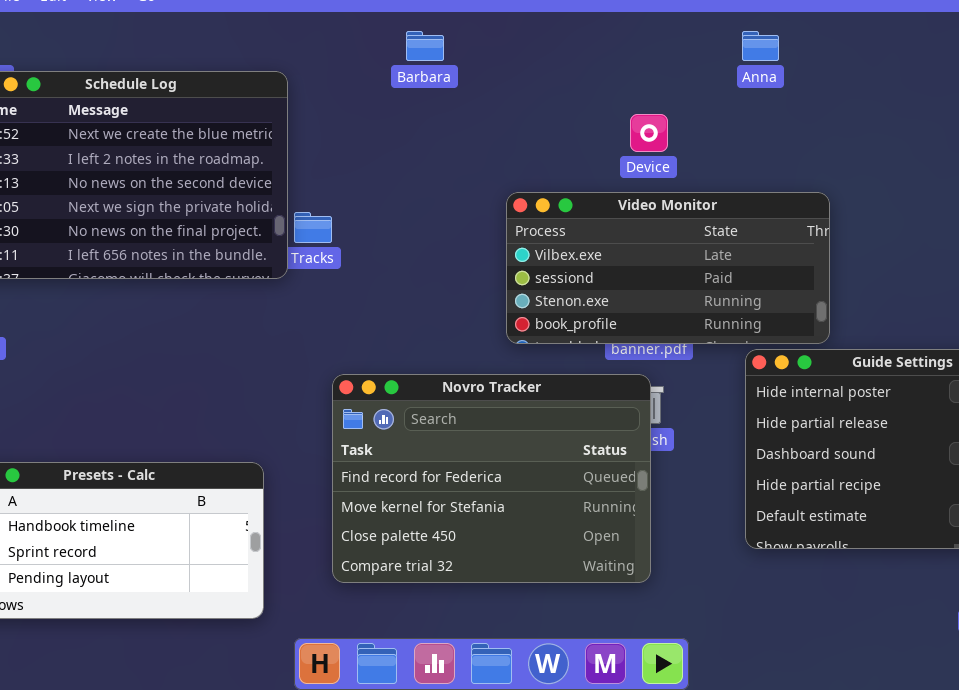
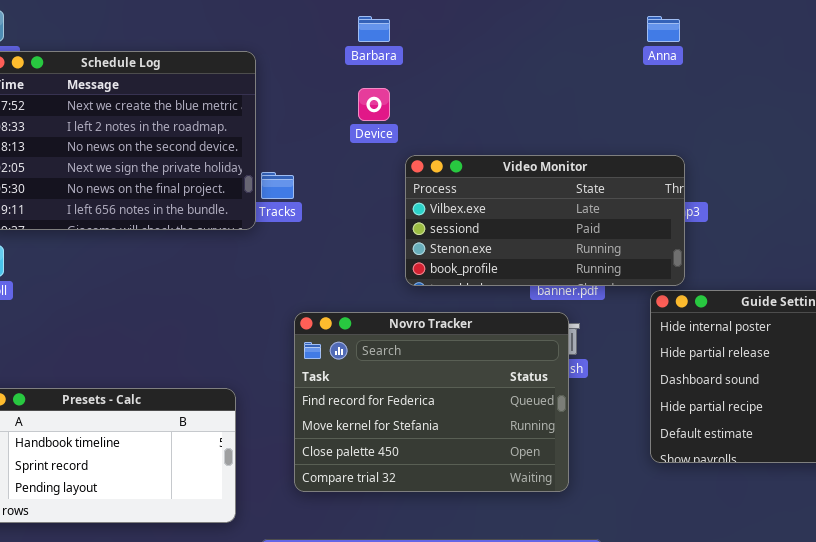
Device: [630,114,668,152] -> [358,88,390,121], moved
Video Monitor: [506,192,830,344] -> [405,155,685,286], moved

